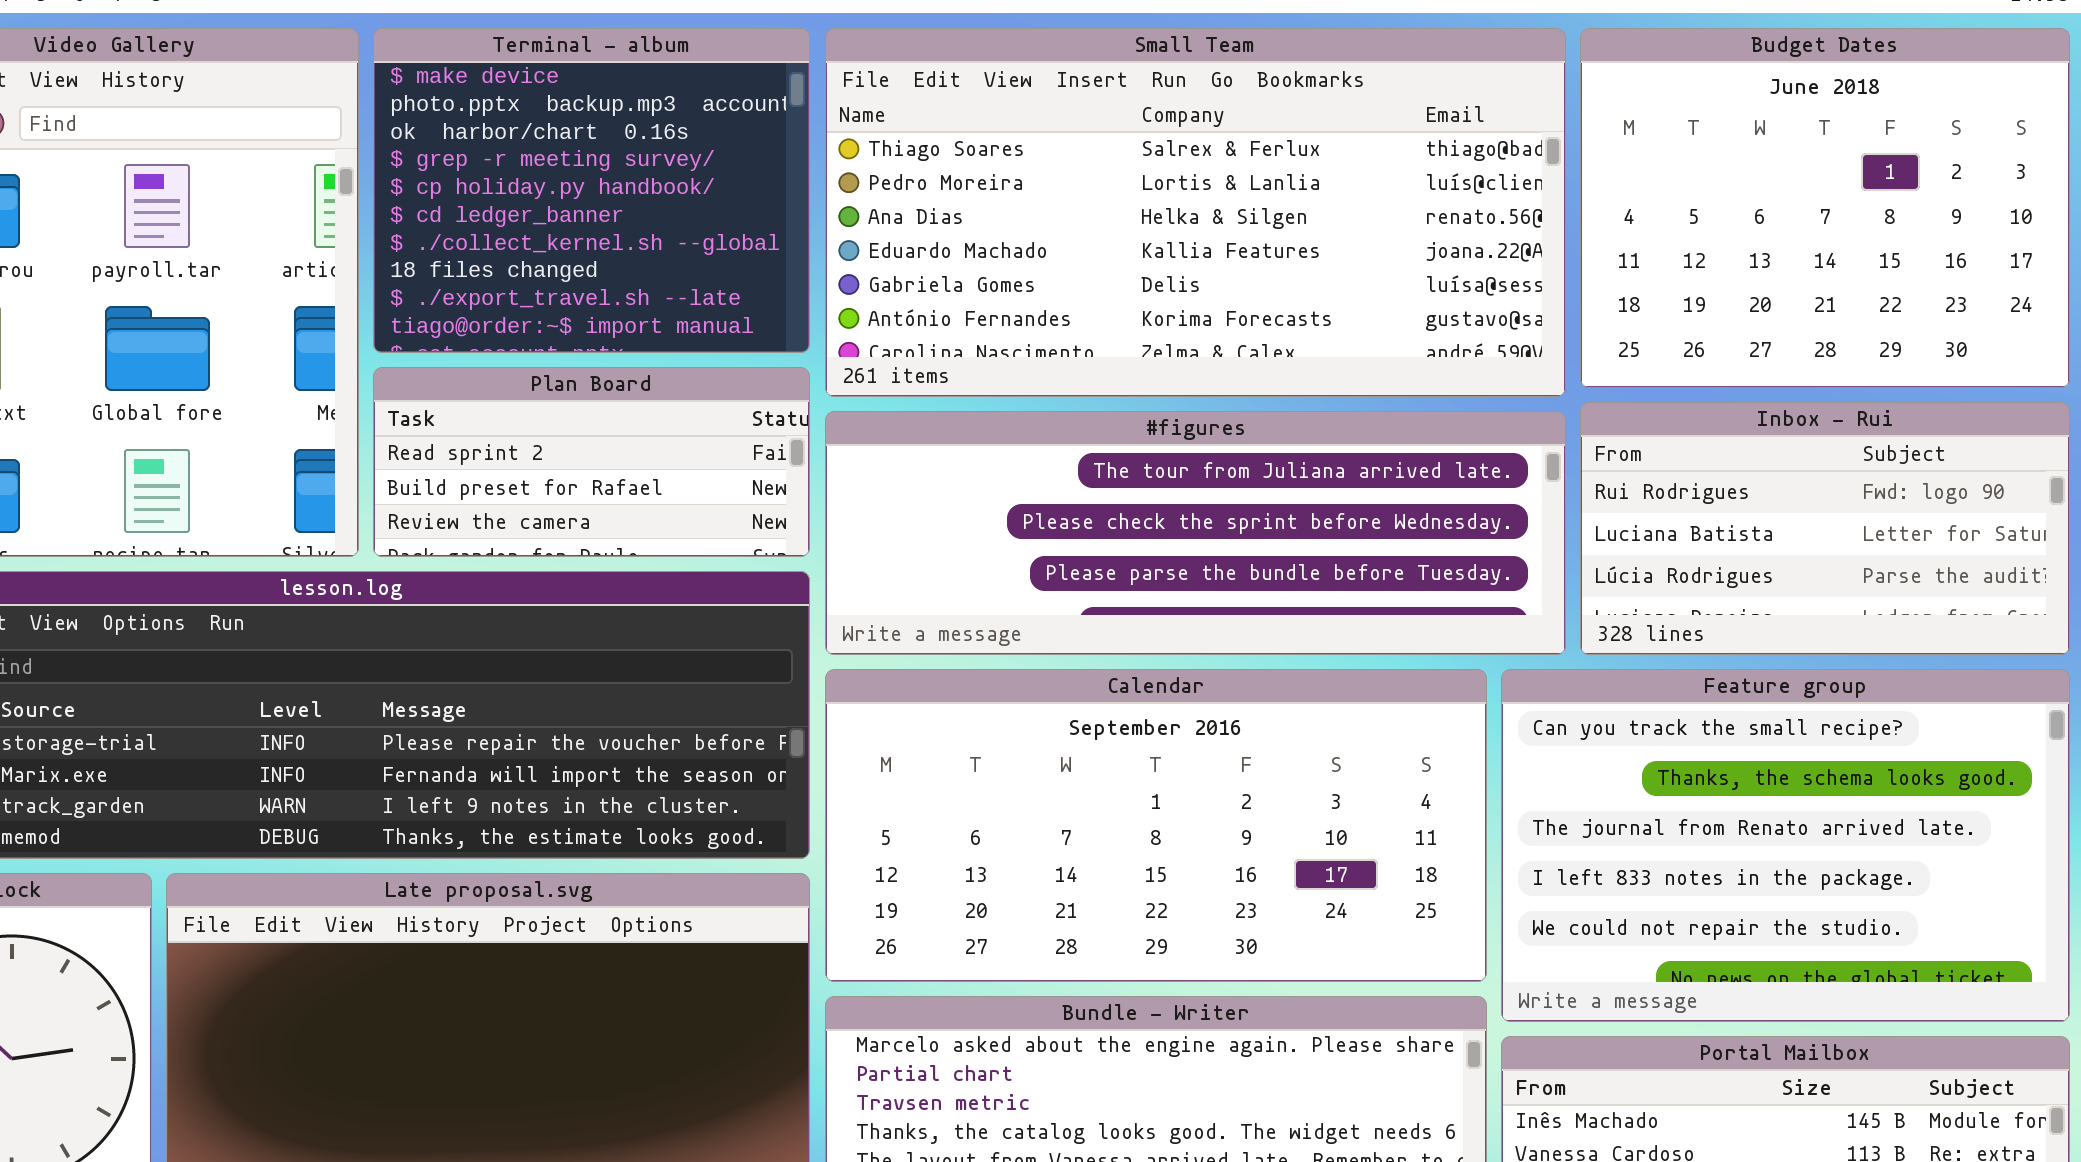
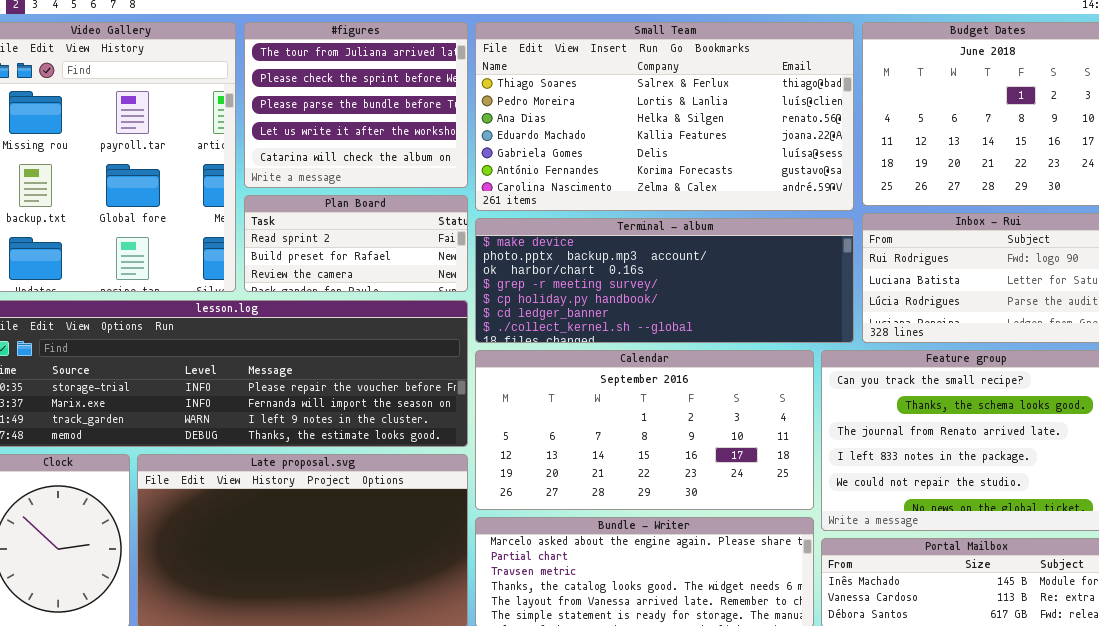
Terminal - album: [373,28,810,353] -> [475,218,854,343], moved, resized
#figures: [825,411,1566,655] -> [244,22,468,188], moved, resized

